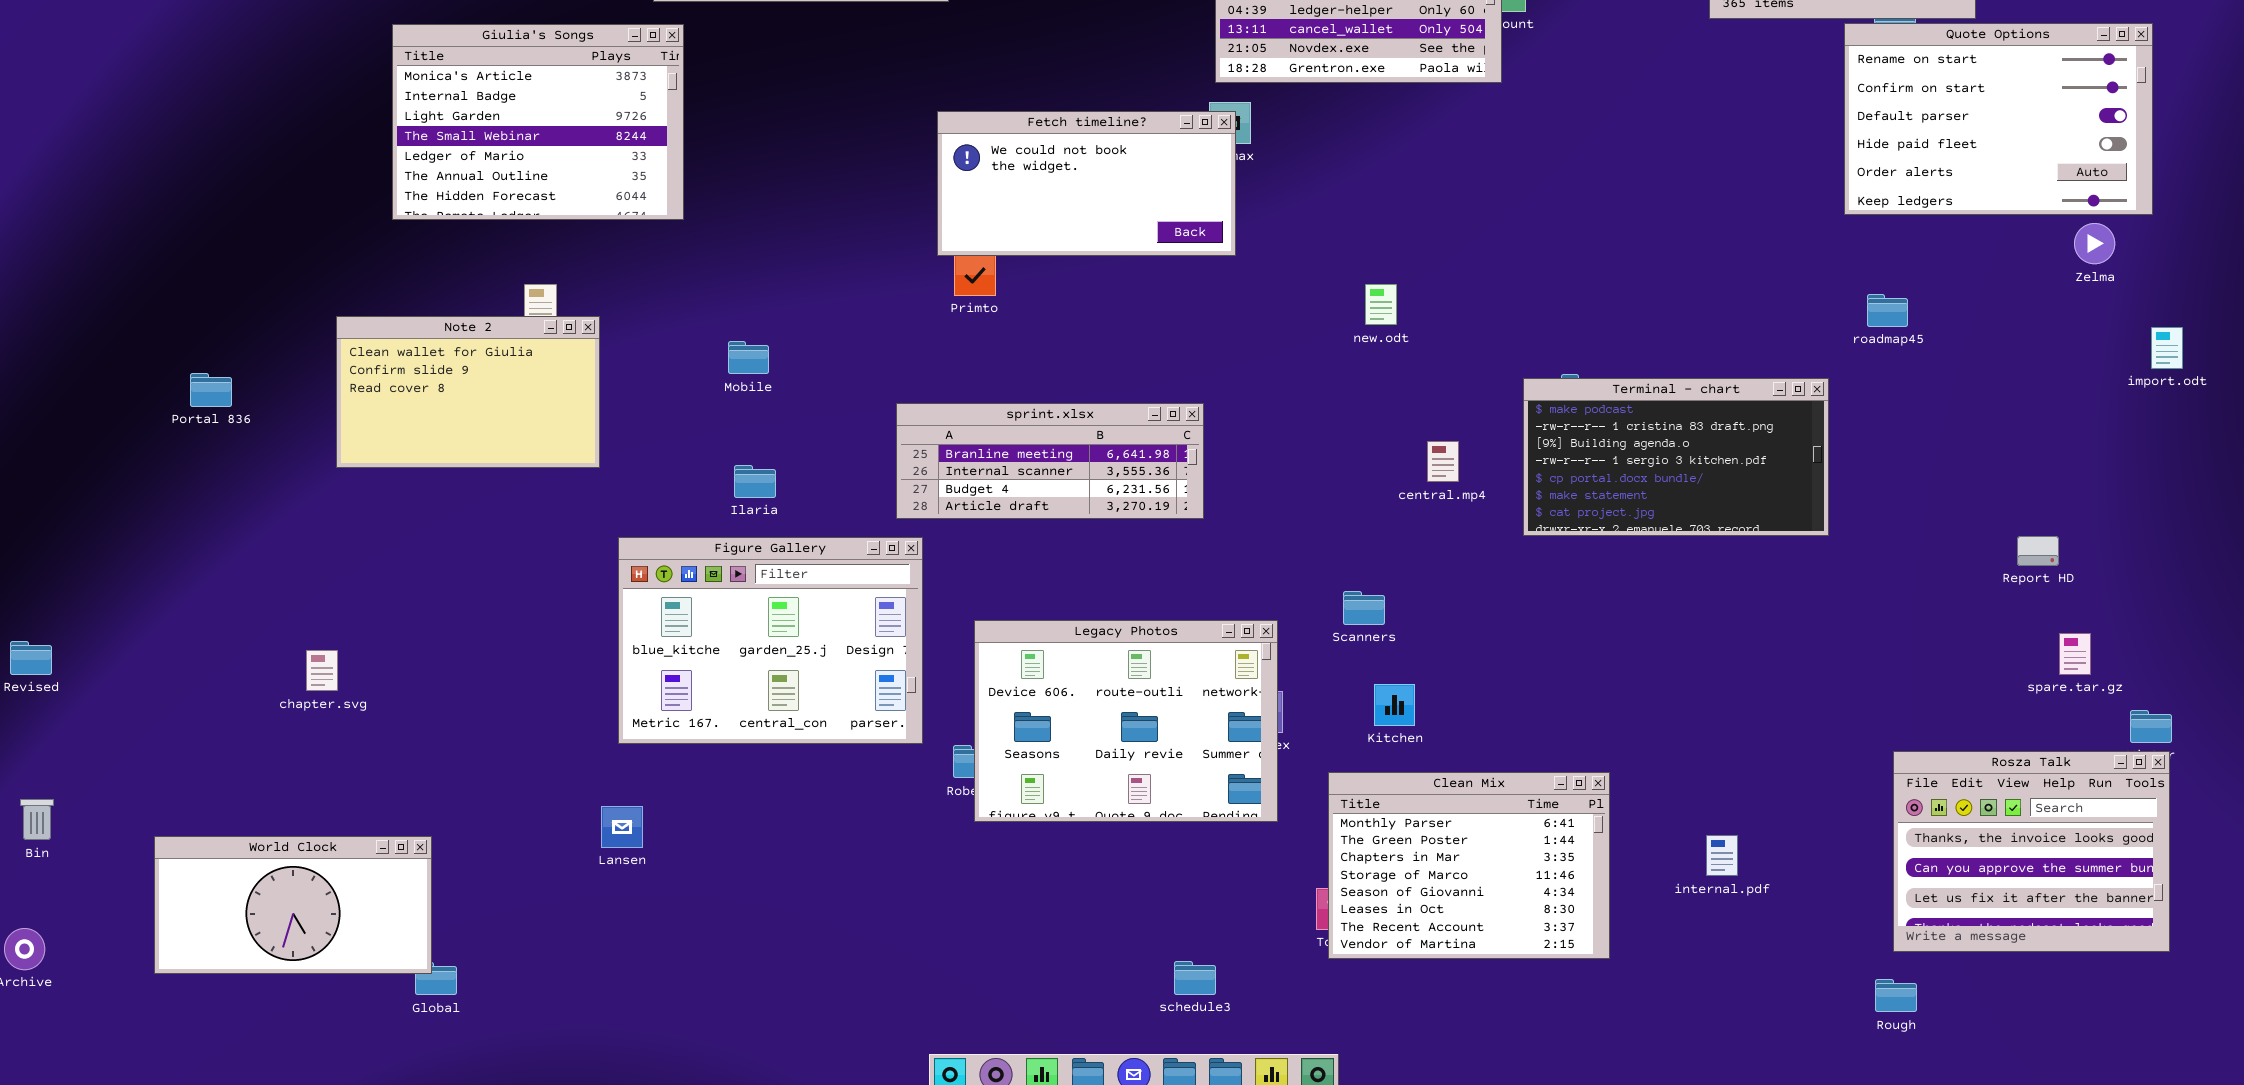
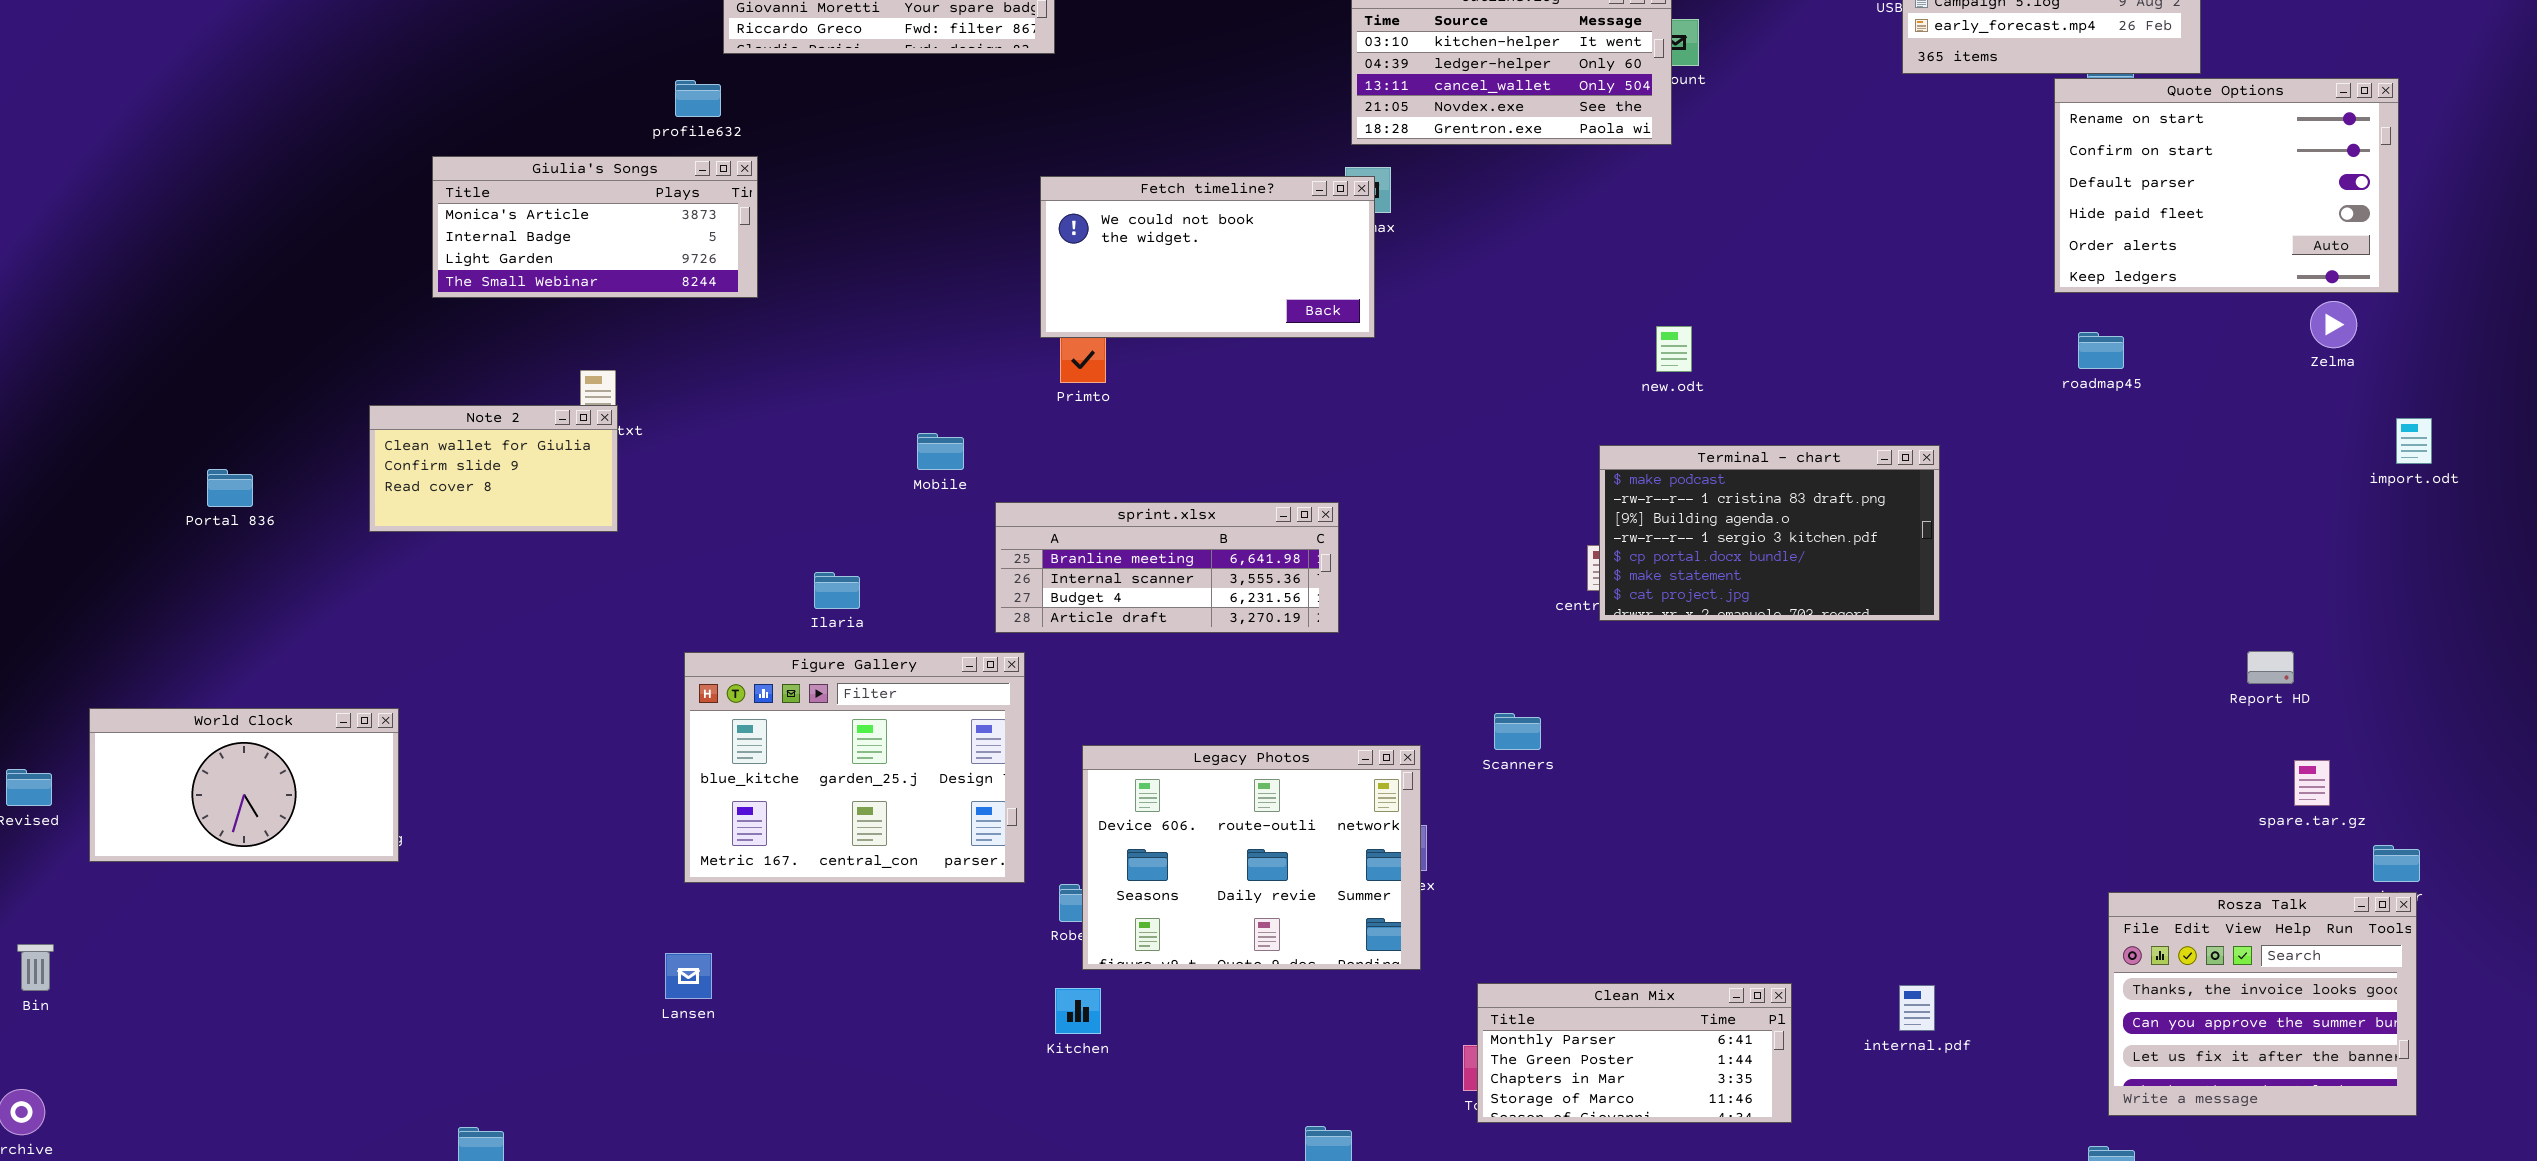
Giulia's Songs: [392,24,684,220] -> [432,156,758,298], resized
new.odt: [1365,284,1397,325] -> [1656,326,1692,372], moved
roadmap45: [1867,294,1908,327] -> [2078,332,2124,369], moved
Note 2: [336,316,600,468] -> [369,405,618,532], resized
Mobile: [728,341,769,374] -> [917,433,964,470], moved
Terminal - chart: [1523,378,1829,536] -> [1599,445,1940,621], moved
Kitchen: [1374,684,1415,726] -> [1055,988,1101,1034], moved
Clean Mix: [1328,772,1610,959] -> [1477,983,1792,1123], resized
World Clock: [154,836,432,974] -> [89,708,399,862], moved

